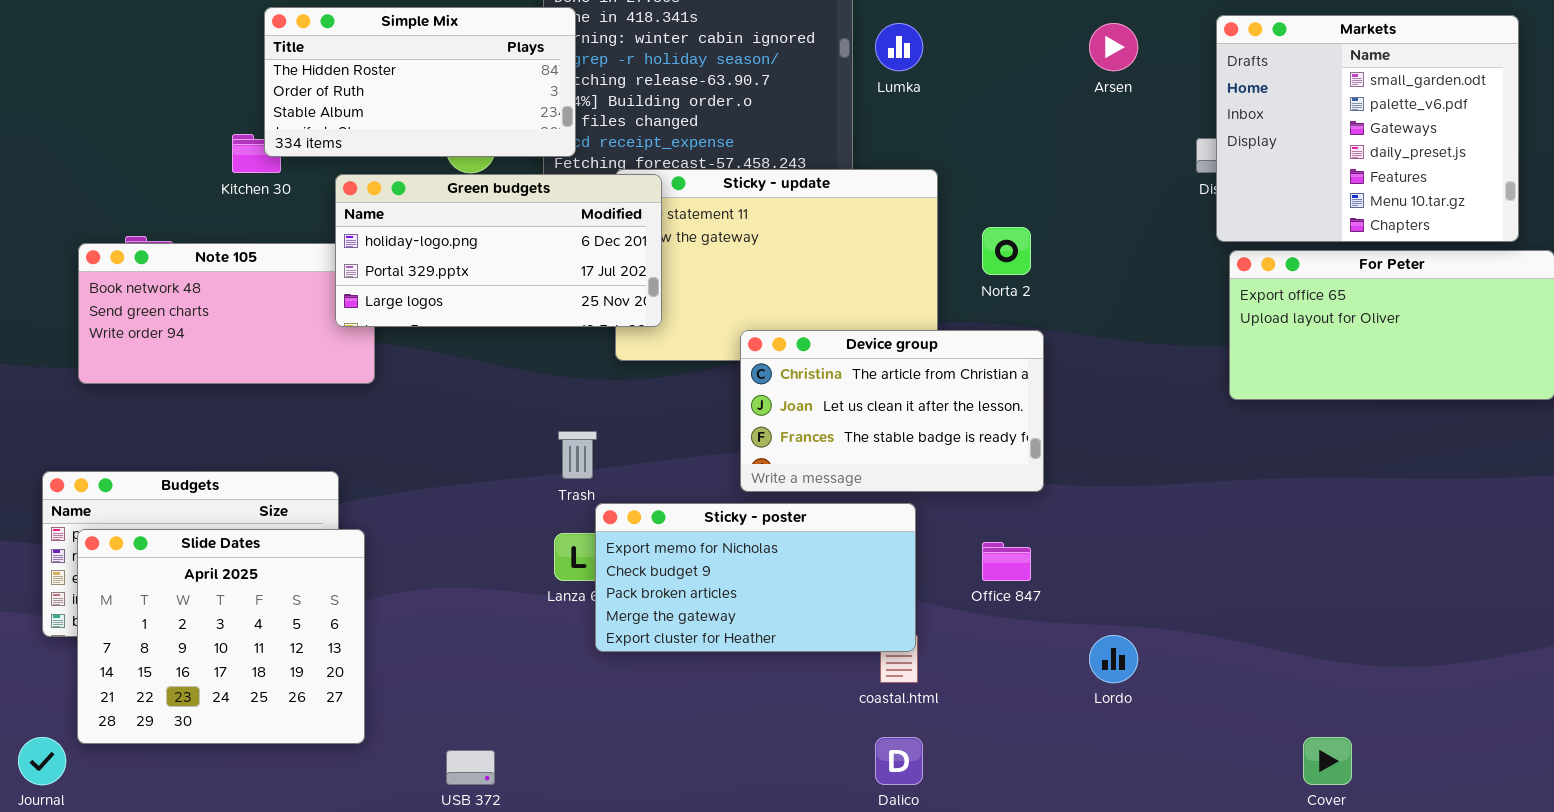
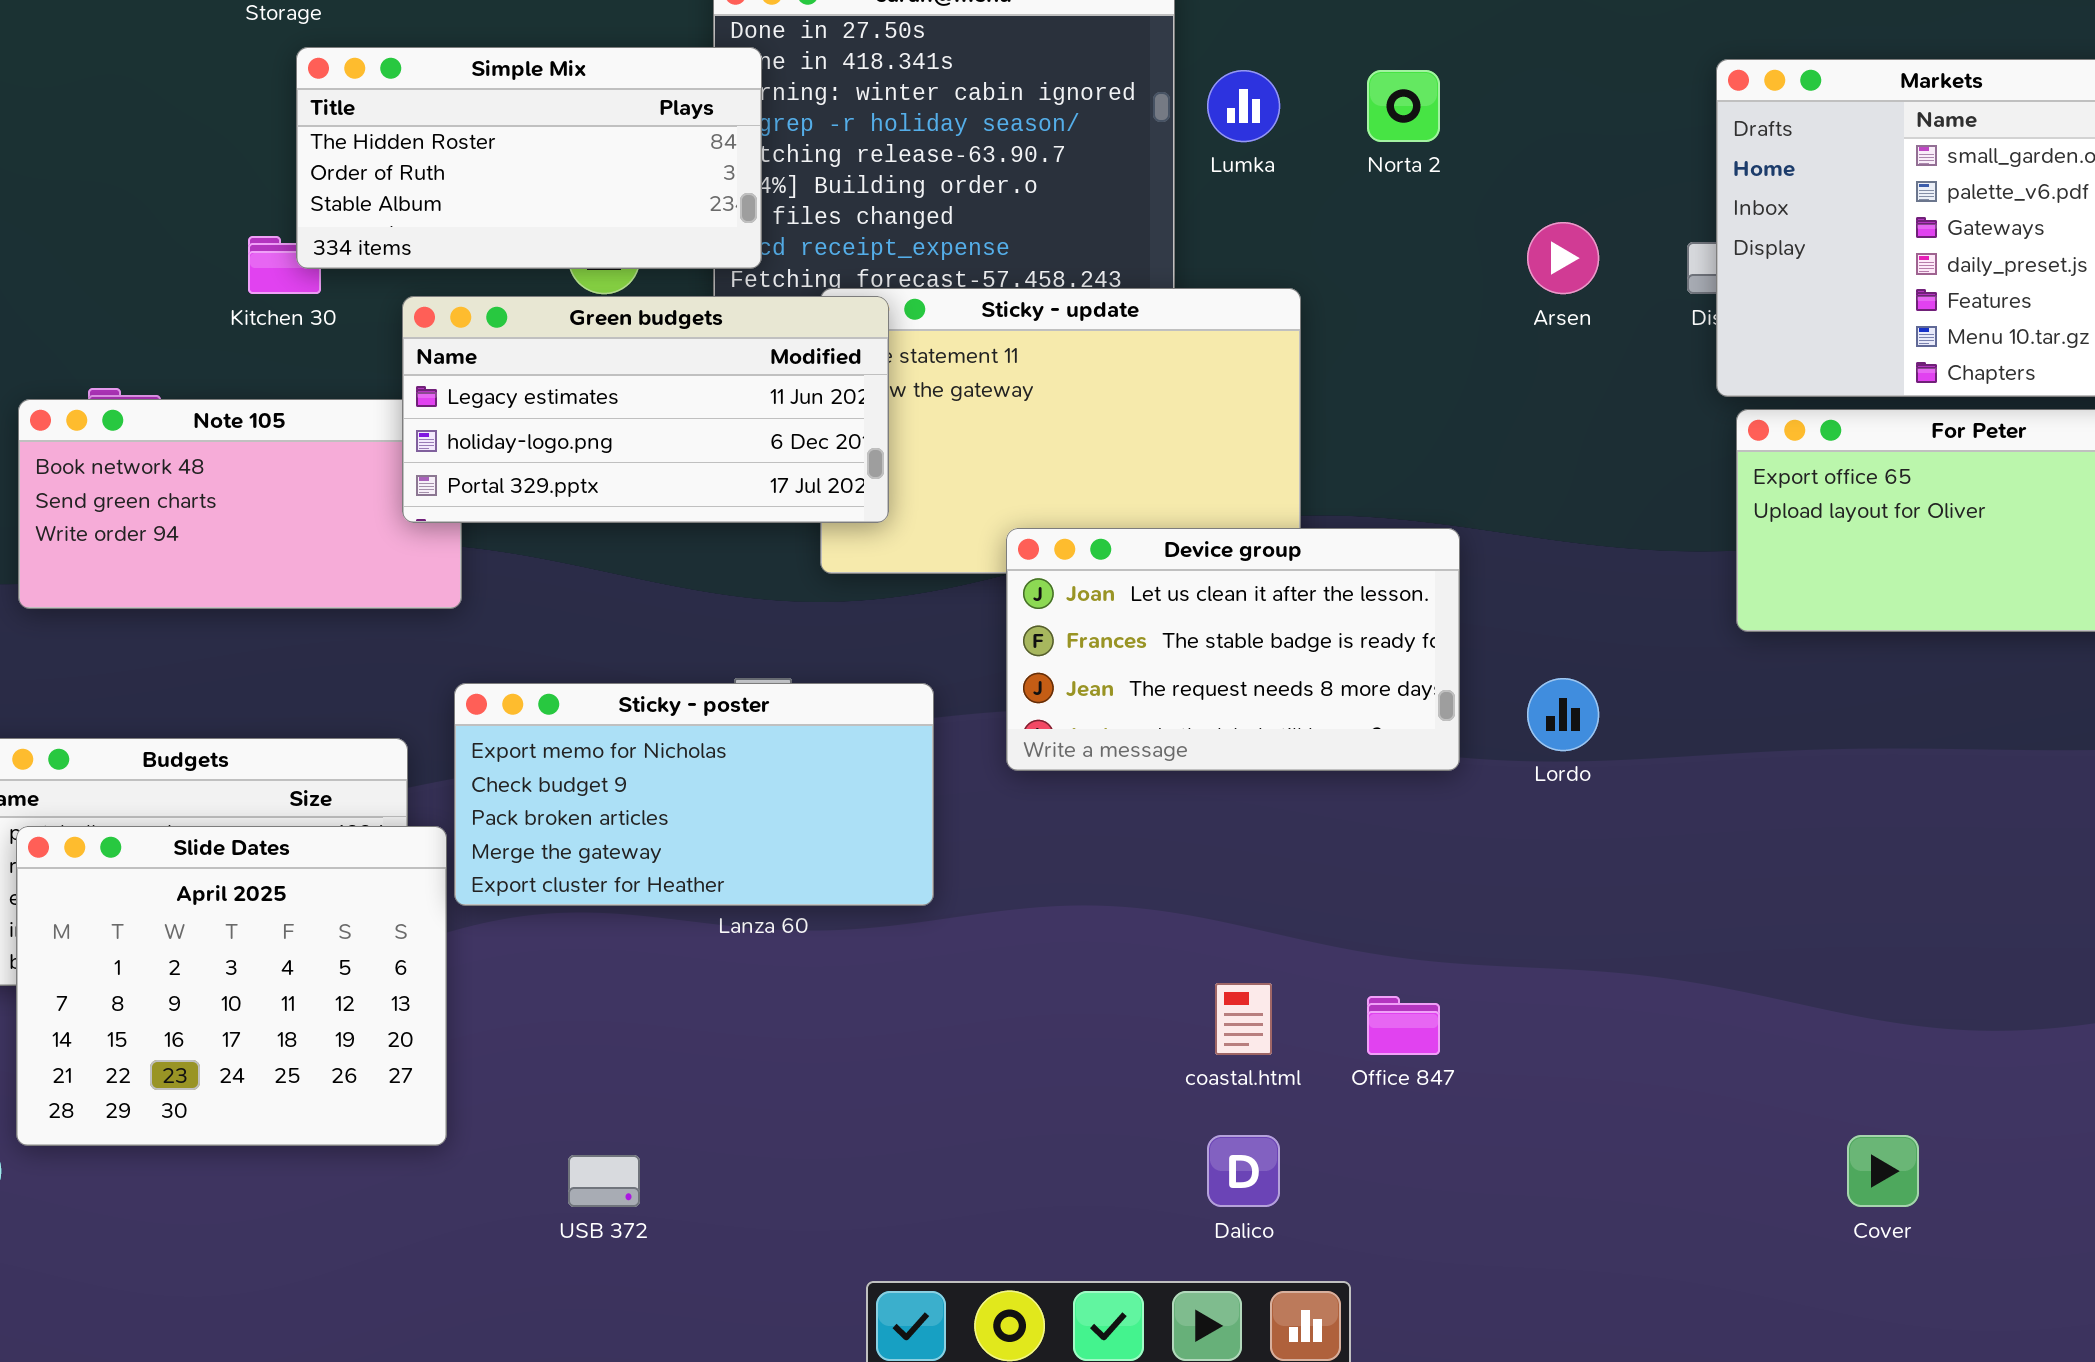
Arsen: [1089,23,1138,71] -> [1527,222,1599,294], moved
Green budgets: [335,174,662,327] -> [402,296,889,523], scrolled up 1 row
Norta 2: [982,227,1031,275] -> [1367,70,1440,142], moved
Device group: [740,330,1044,492] -> [1006,528,1460,771], scrolled down 1 row
Sticky - poster: [595,503,916,652] -> [454,683,934,906], moved
Office 847: [982,542,1031,581] -> [1367,996,1440,1055], moved
Lordo: [1089,635,1138,683] -> [1527,678,1599,751], moved

